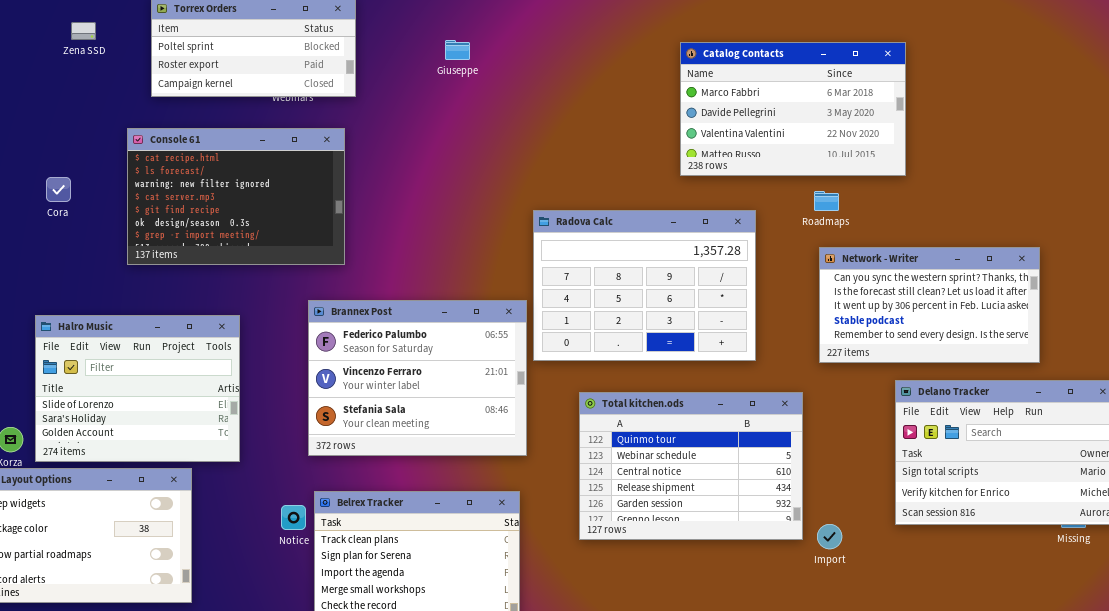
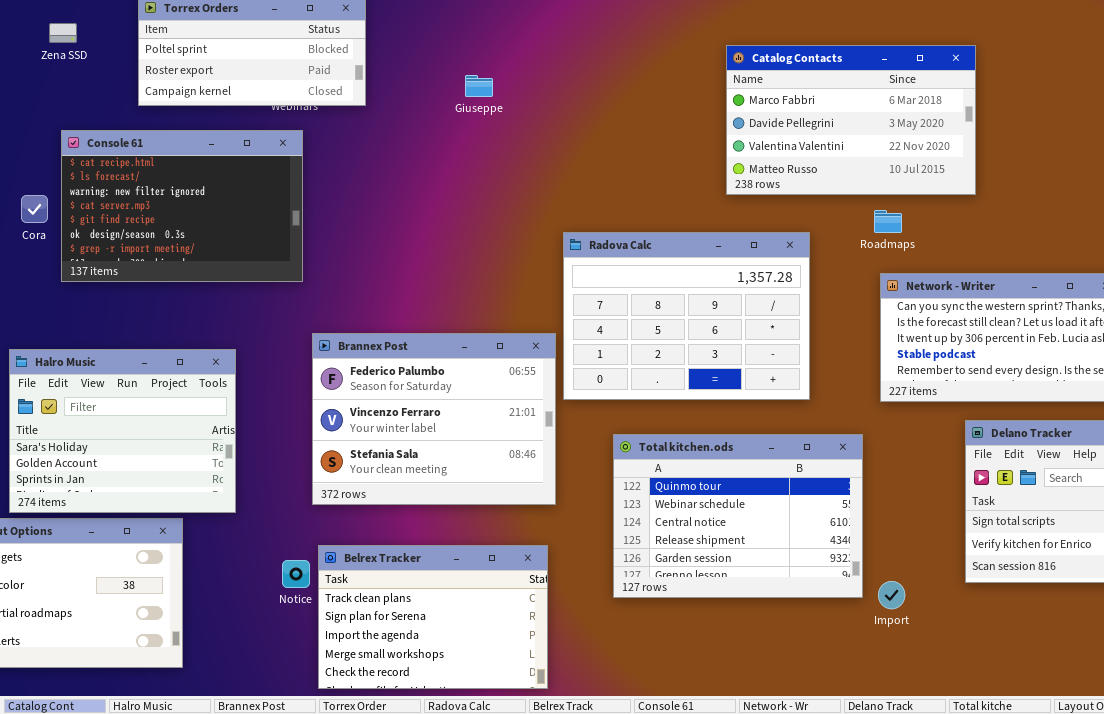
Giuseppe: [445,40,470,60] -> [465,75,493,97], moved
Console 61: [127,128,345,265] -> [61,130,303,282], moved
Halro Music: [35,315,240,462] -> [9,349,236,513], scrolled down 1 row

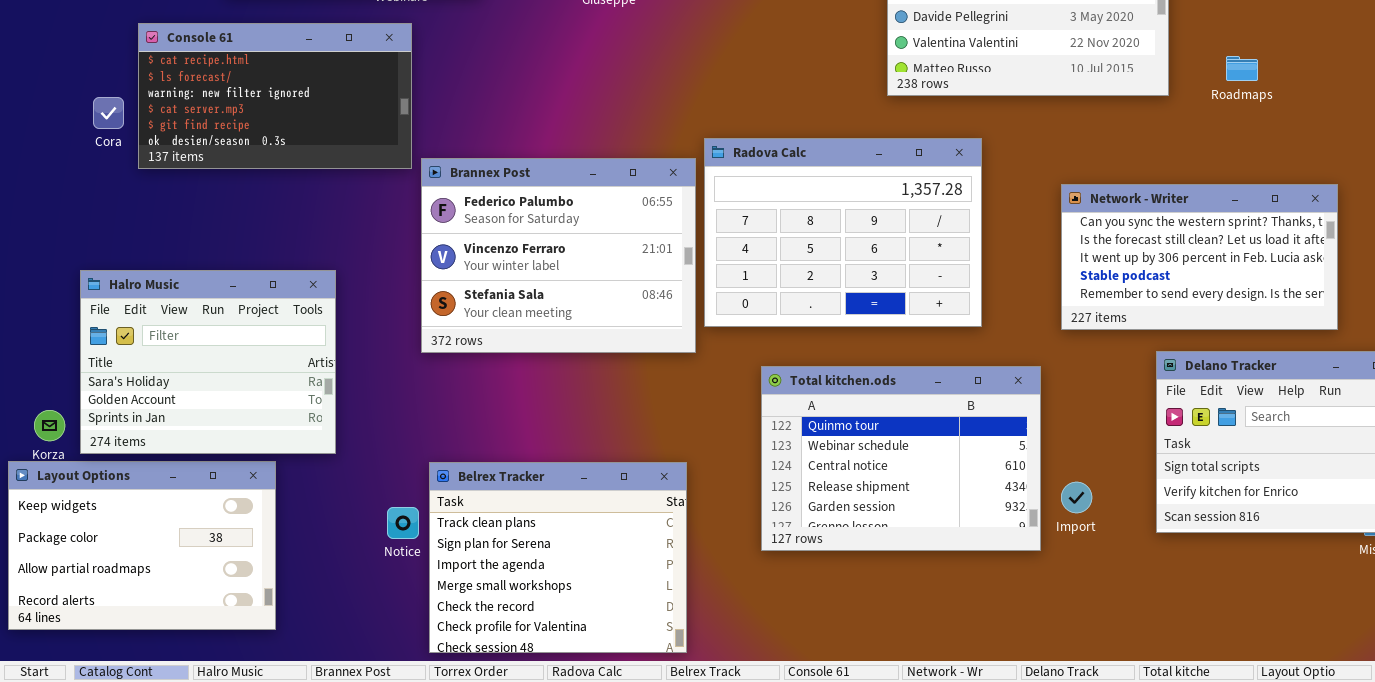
Console 61: [61,130,303,282] -> [138,23,412,169], resized
Roadmaps: [874,210,902,233] -> [1226,56,1258,81], moved
Brannex Post: [312,333,556,505] -> [421,158,696,353], moved
Belrex Tracker: [318,545,548,689] -> [429,462,687,653], resized
Import: [878,581,905,609] -> [1061,482,1092,513], moved

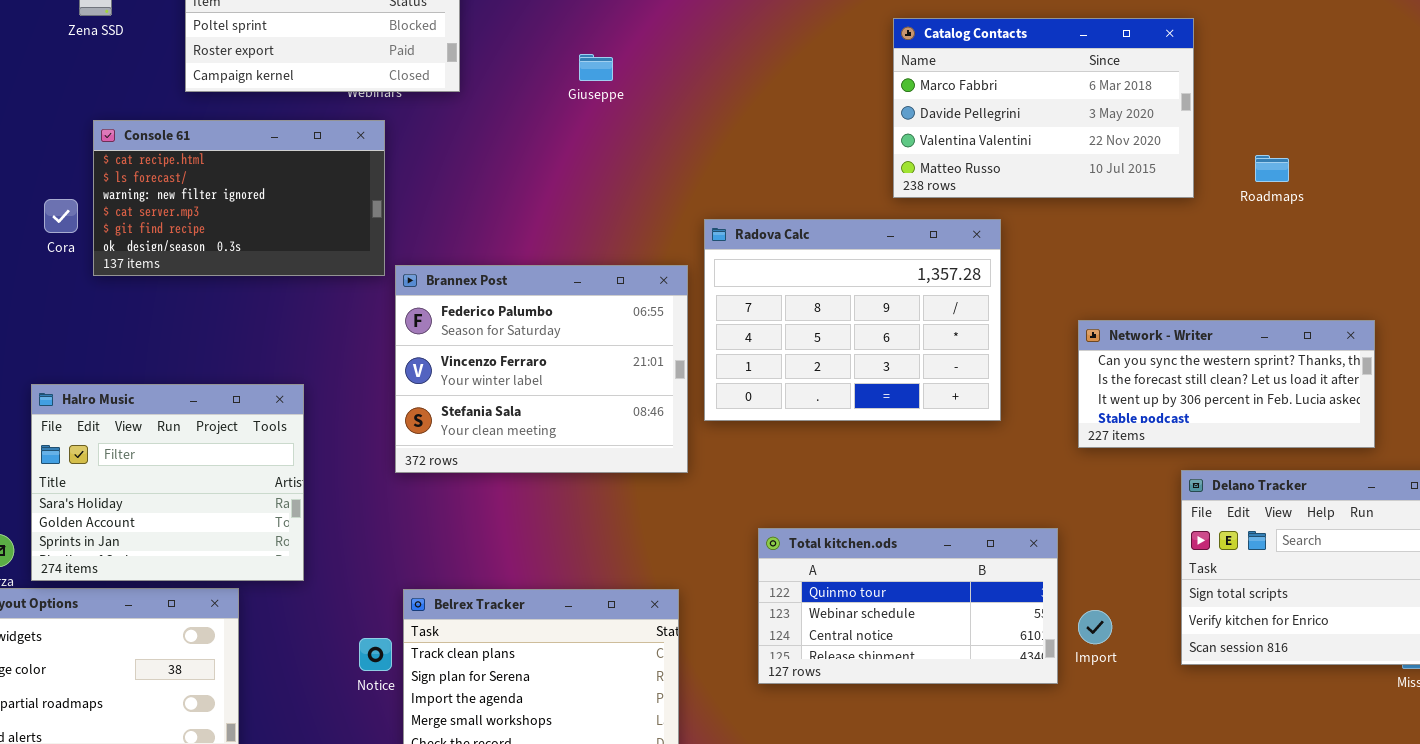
Radova Calc: [704,138,982,327] -> [704,219,1001,421], moved
Network - Writer: [1061,184,1338,330] -> [1078,320,1375,448], resized
Total kitchen.ods: [761,366,1041,551] -> [758,528,1058,684], resized

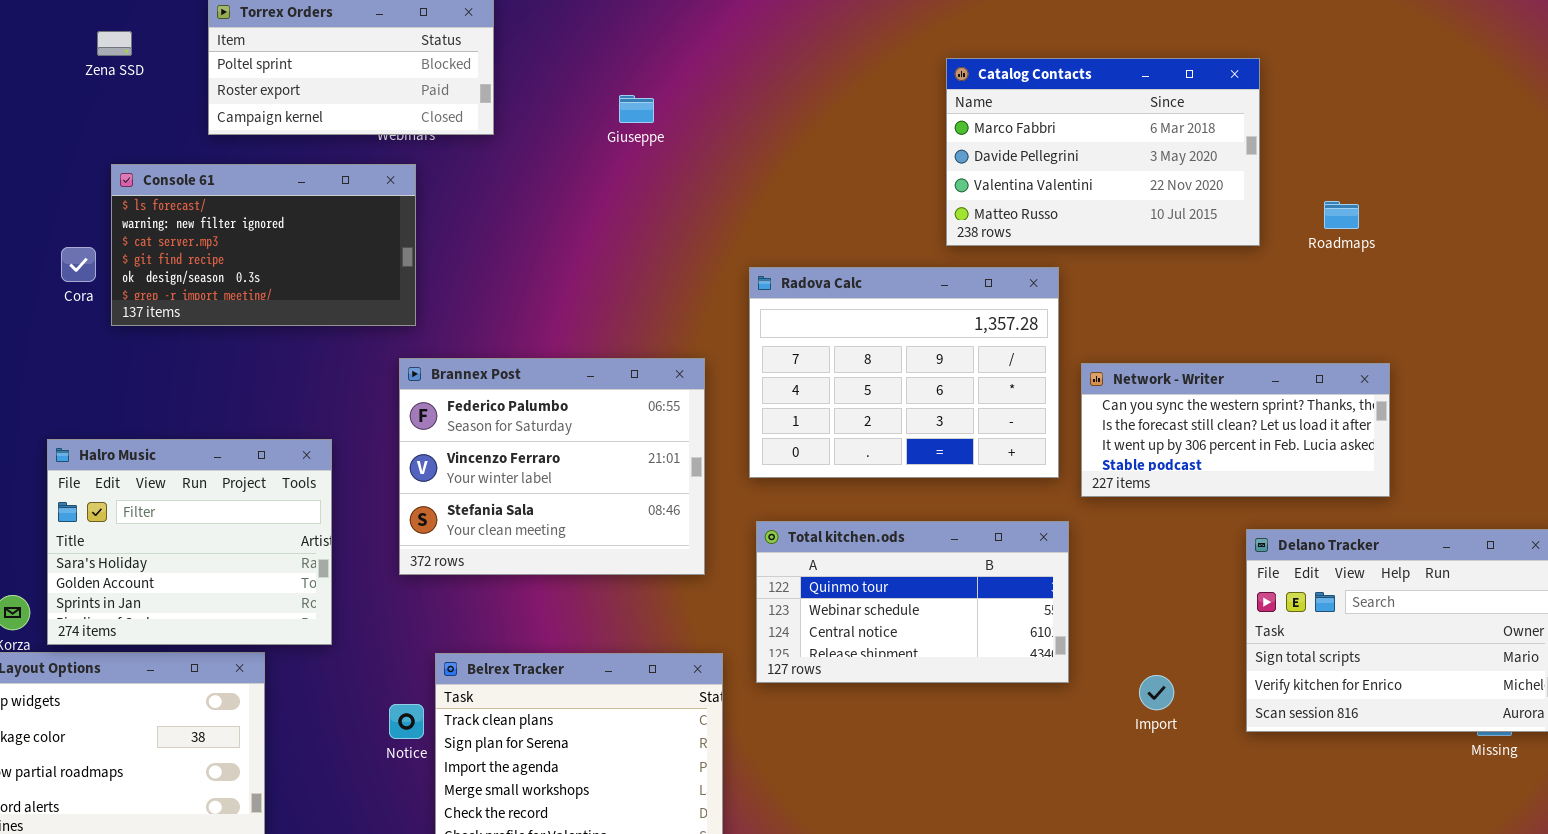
Console 61: [93,120,385,276] -> [111,164,416,326], scrolled down 1 row
Brannex Post: [395,265,688,473] -> [399,358,705,575], moved
Network - Writer: [1078,320,1375,448] -> [1081,363,1390,497], moved
Total kitchen.ods: [758,528,1058,684] -> [756,521,1069,683], moved

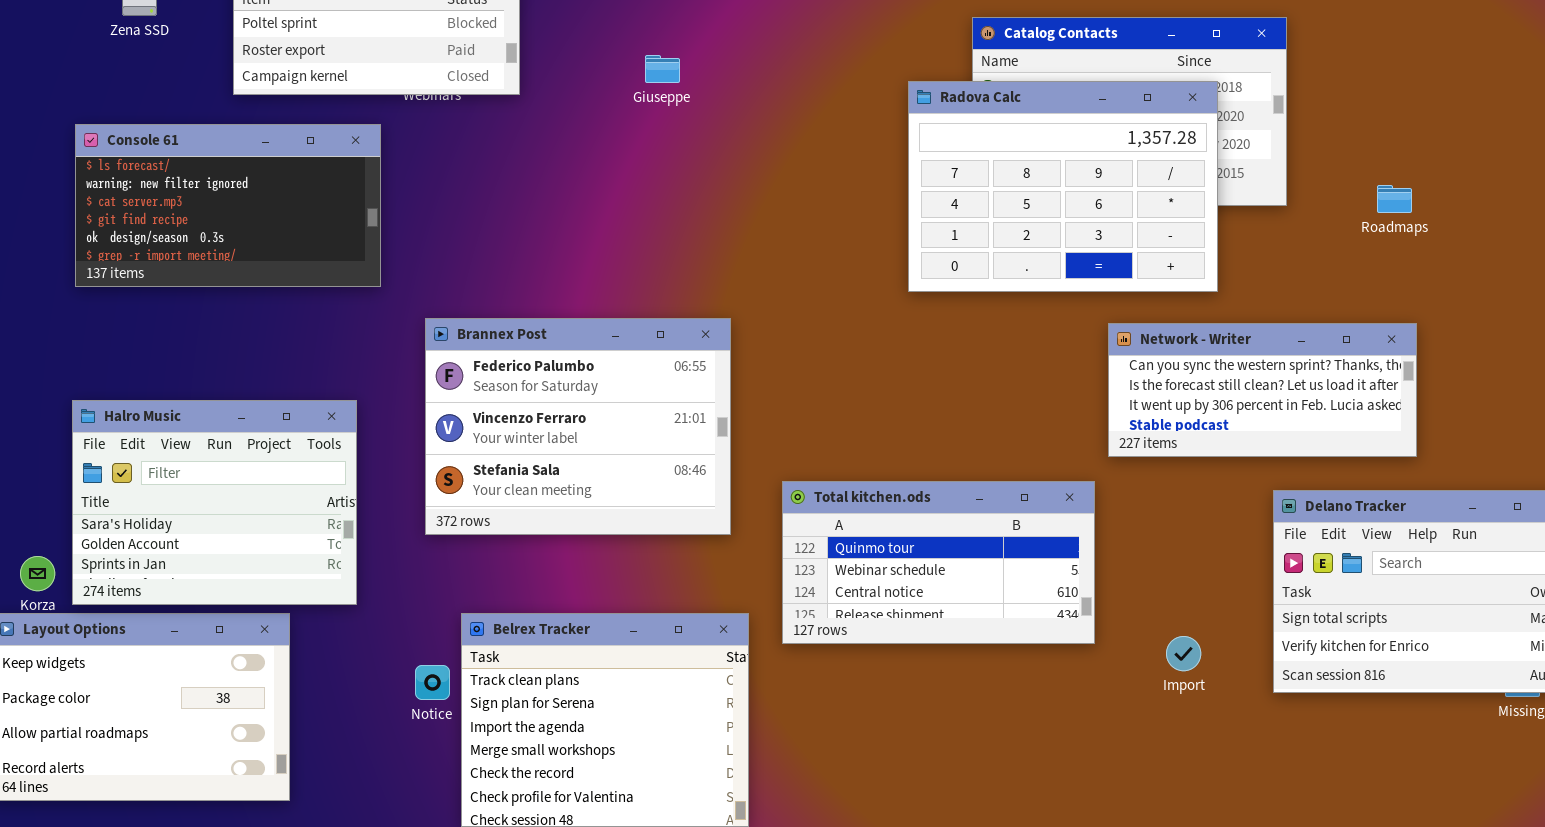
Console 61: [111,164,416,326] -> [75,124,381,287], moved
Roadmaps: [1324,201,1359,229] -> [1377,185,1412,213], moved
Radova Calc: [749,267,1059,478] -> [908,81,1218,292], moved

